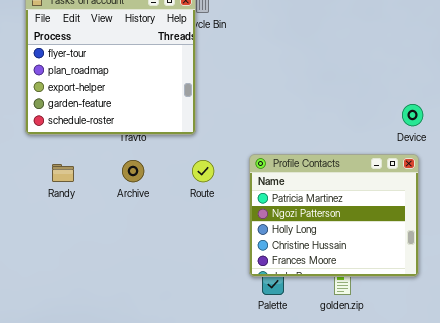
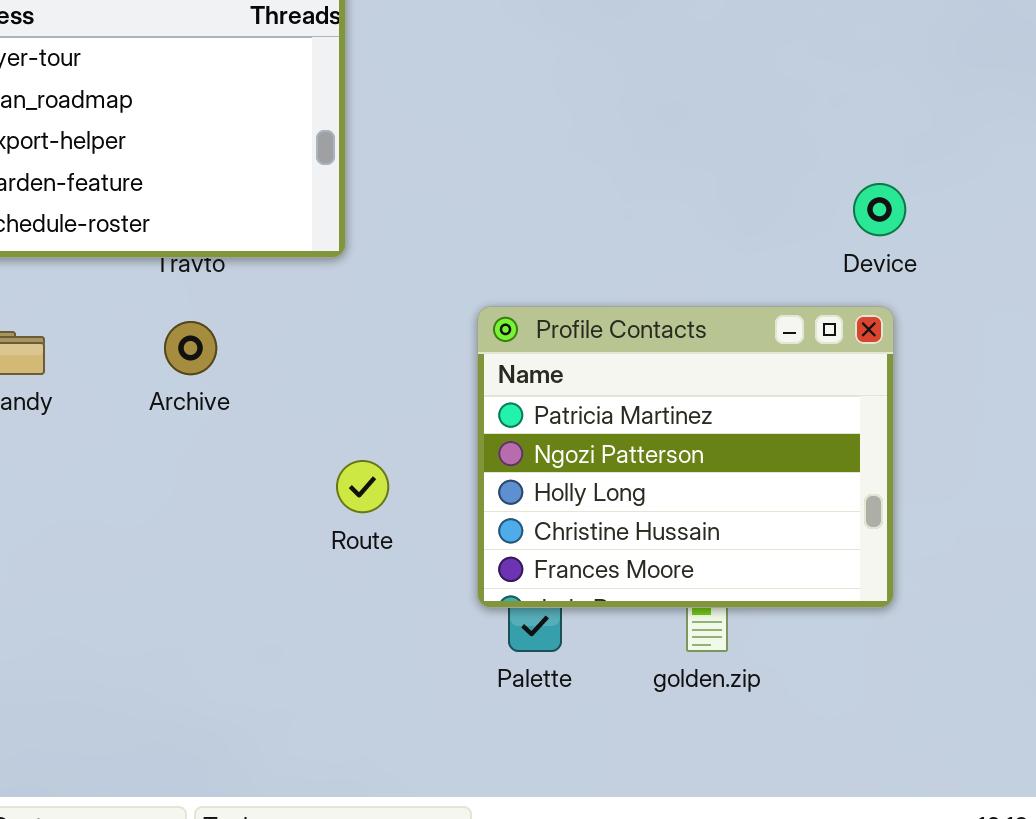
Route: [192,160,214,182] -> [336,460,389,513], moved

